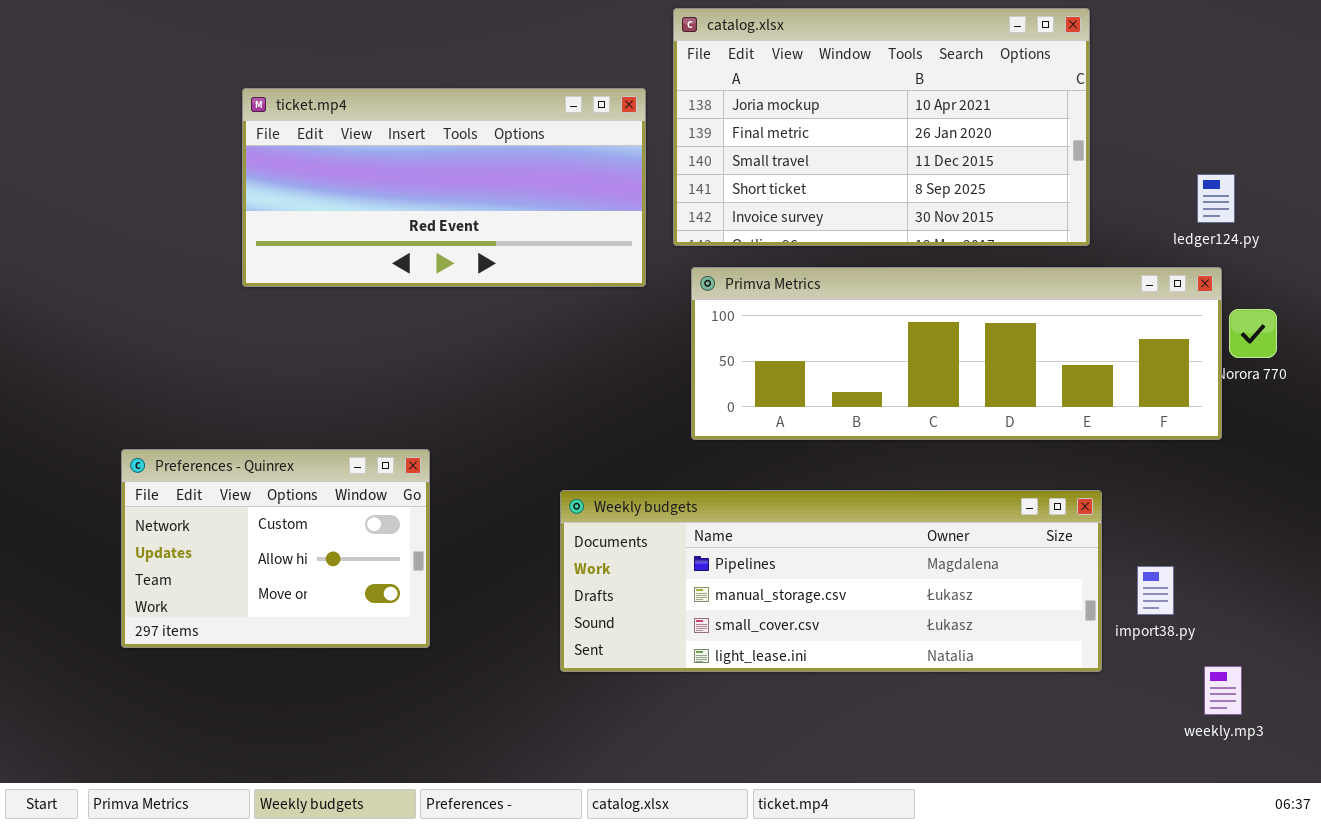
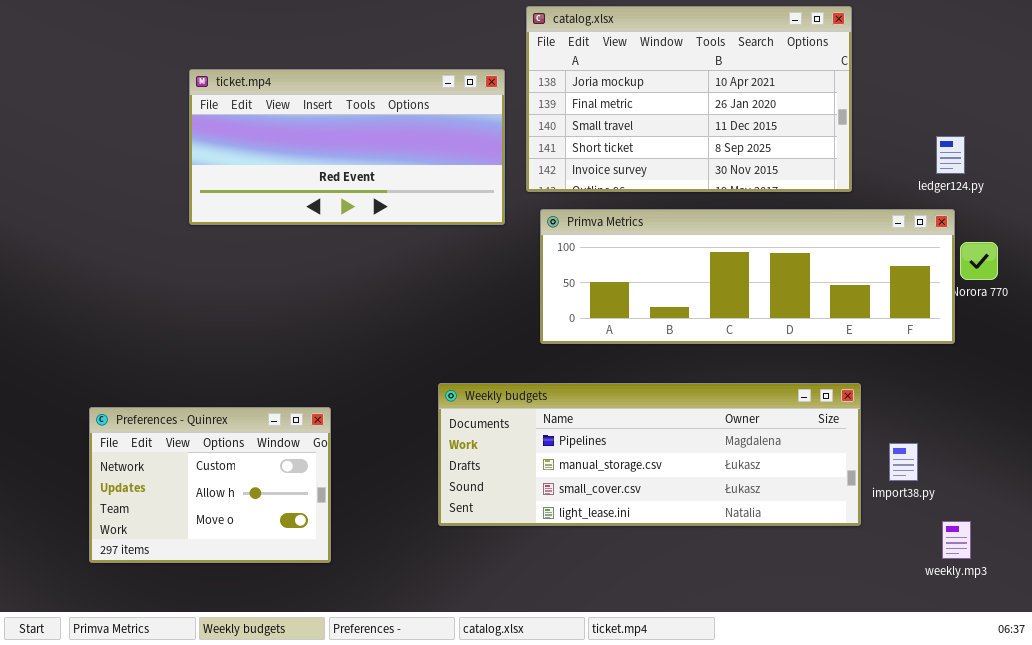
Preferences - Quinrex: [121,449,430,648] -> [89,407,331,563], moved

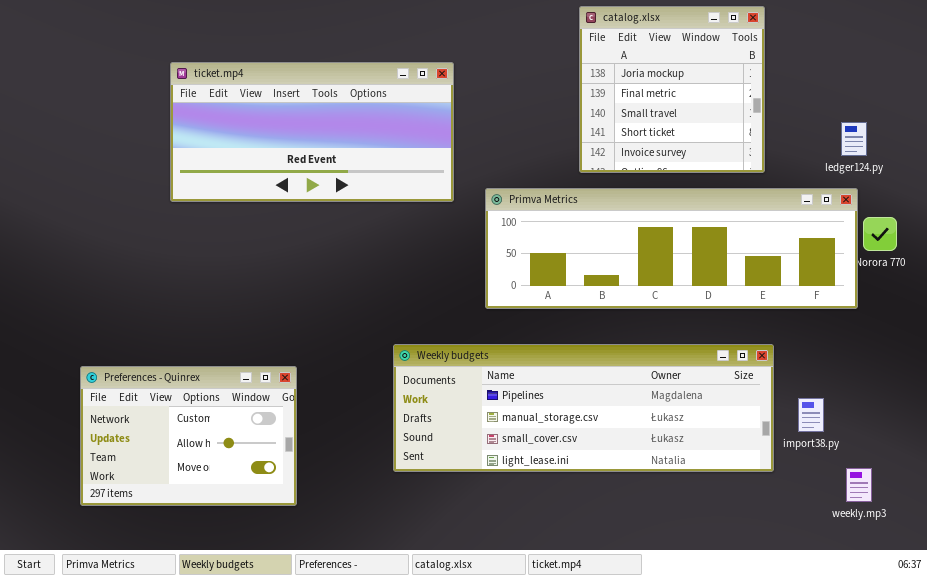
catalog.xlsx: [526,6,852,192] -> [579,6,765,173], resized

